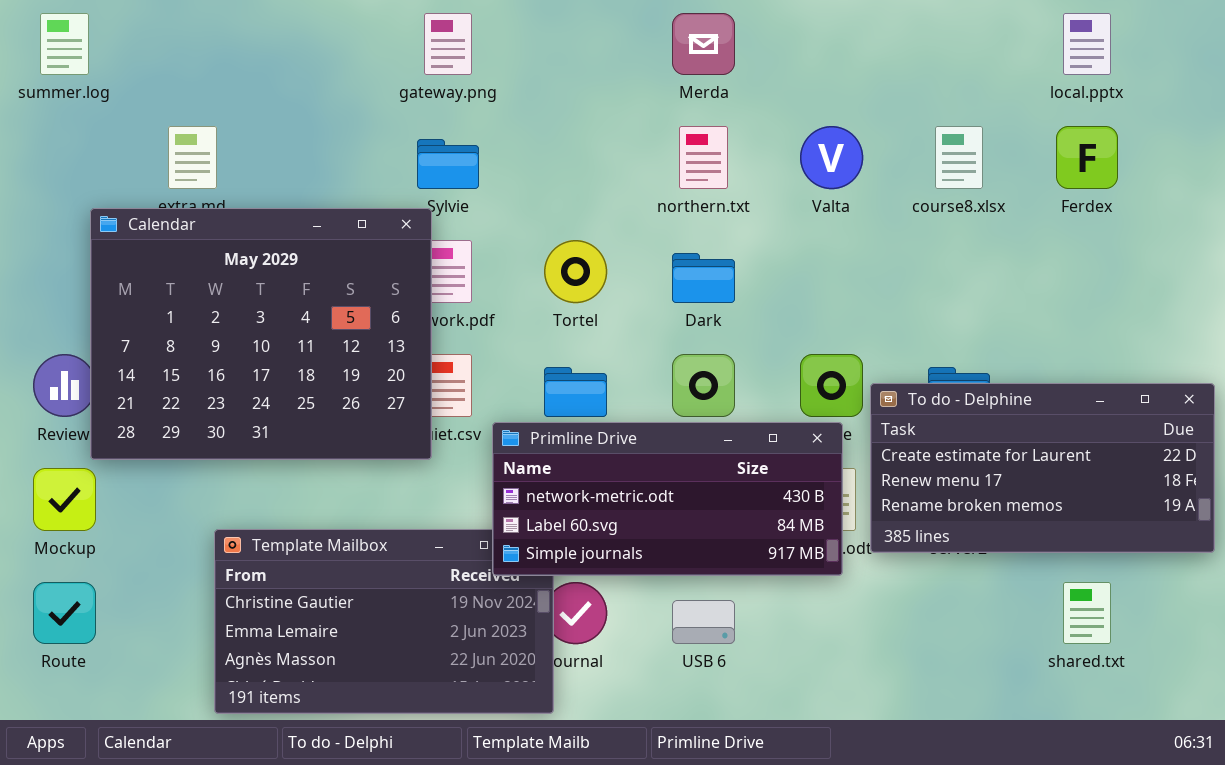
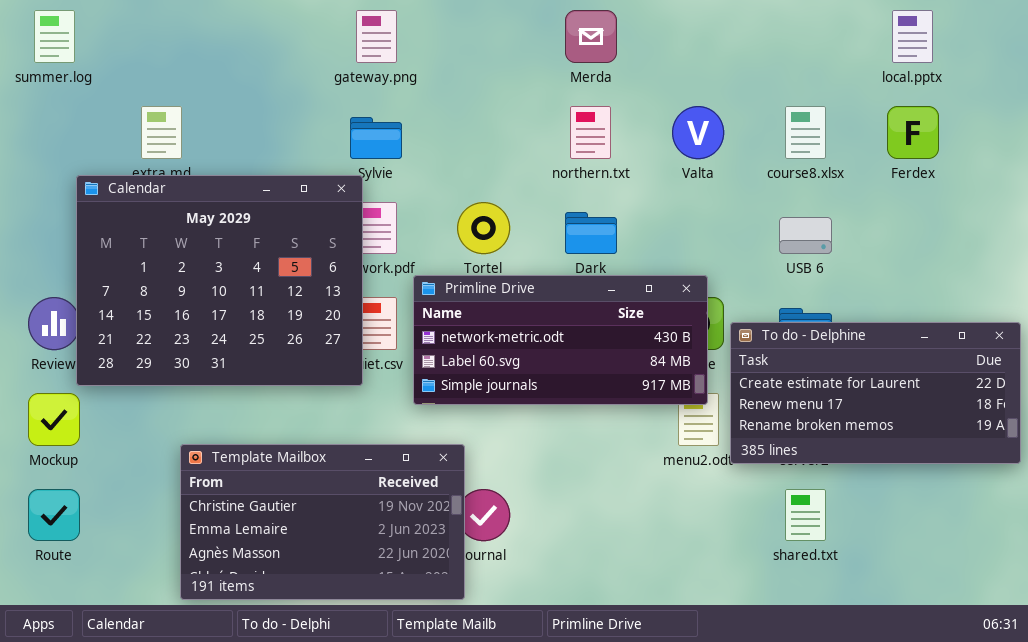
Primline Drive: [492,422,843,576] -> [413,275,708,405], moved
shared.txt: [1063,582,1111,644] -> [785,489,826,541], moved
USB 6: [672,600,735,644] -> [779,217,832,254], moved

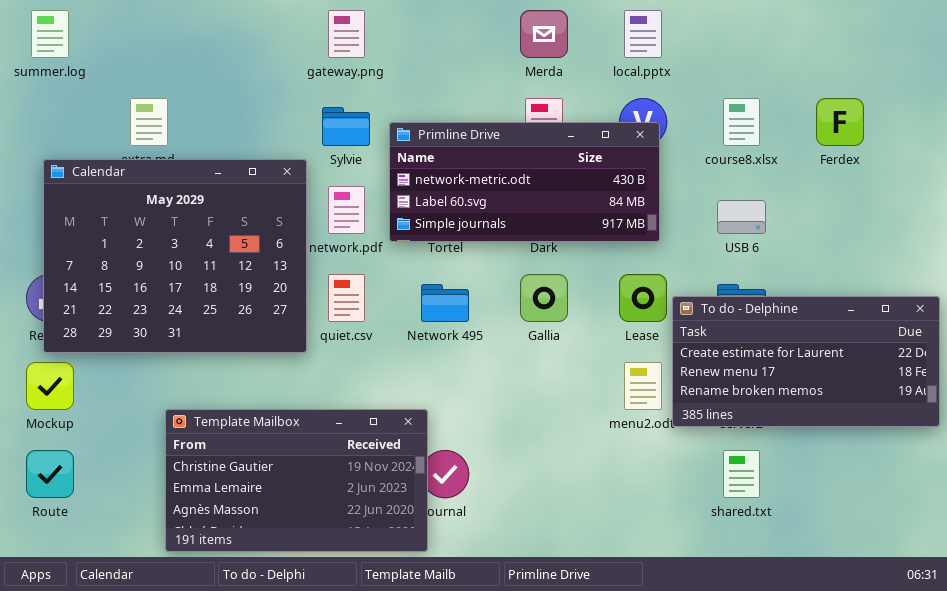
local.pptx: [892,10,933,63] -> [624,10,662,58], moved
Calendar: [76,175,363,386] -> [43,159,307,353], moved
Primline Drive: [413,275,708,405] -> [389,122,660,242], moved

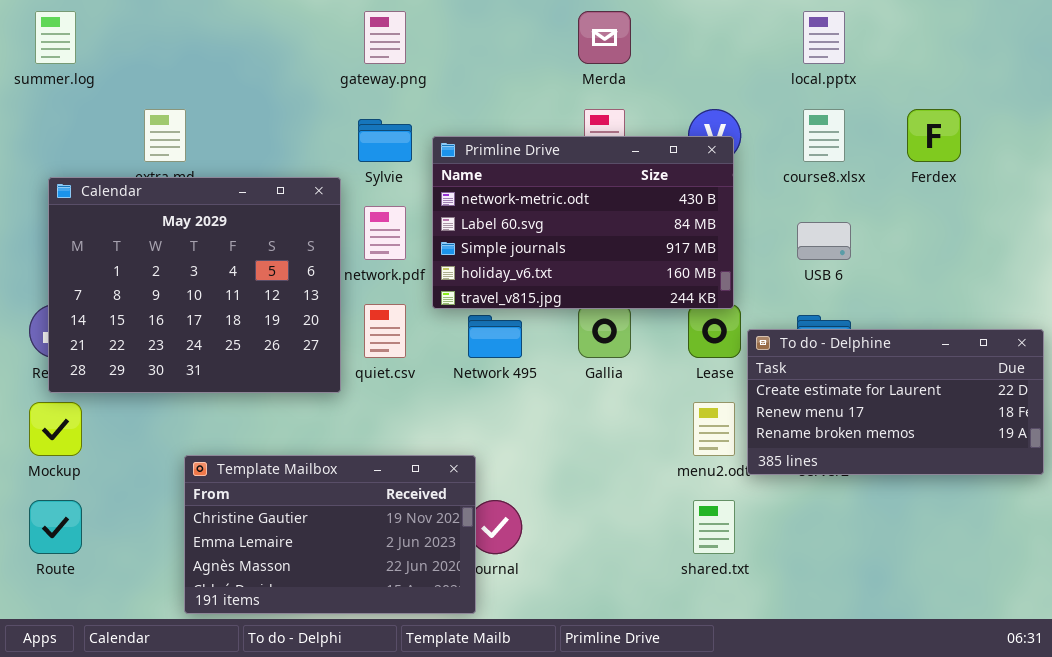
local.pptx: [624,10,662,58] -> [803,11,845,64], moved
Primline Drive: [389,122,660,242] -> [432,136,734,309], resized
shared.txt: [723,450,760,498] -> [693,500,735,554], moved

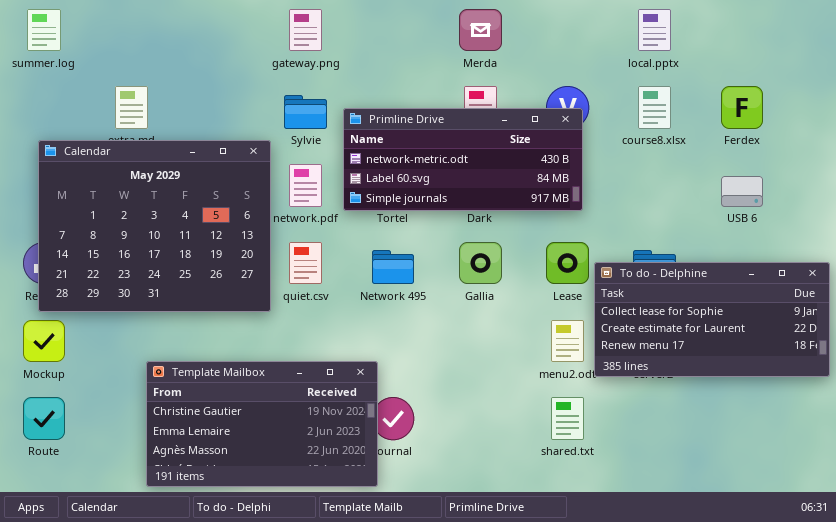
Primline Drive: [432,136,734,309] -> [343,108,583,211], resized
USB 6: [797,222,851,260] -> [721,176,763,207], moved
To do - Delphine: [747,329,1044,475] -> [594,262,830,377], scrolled up 1 row

